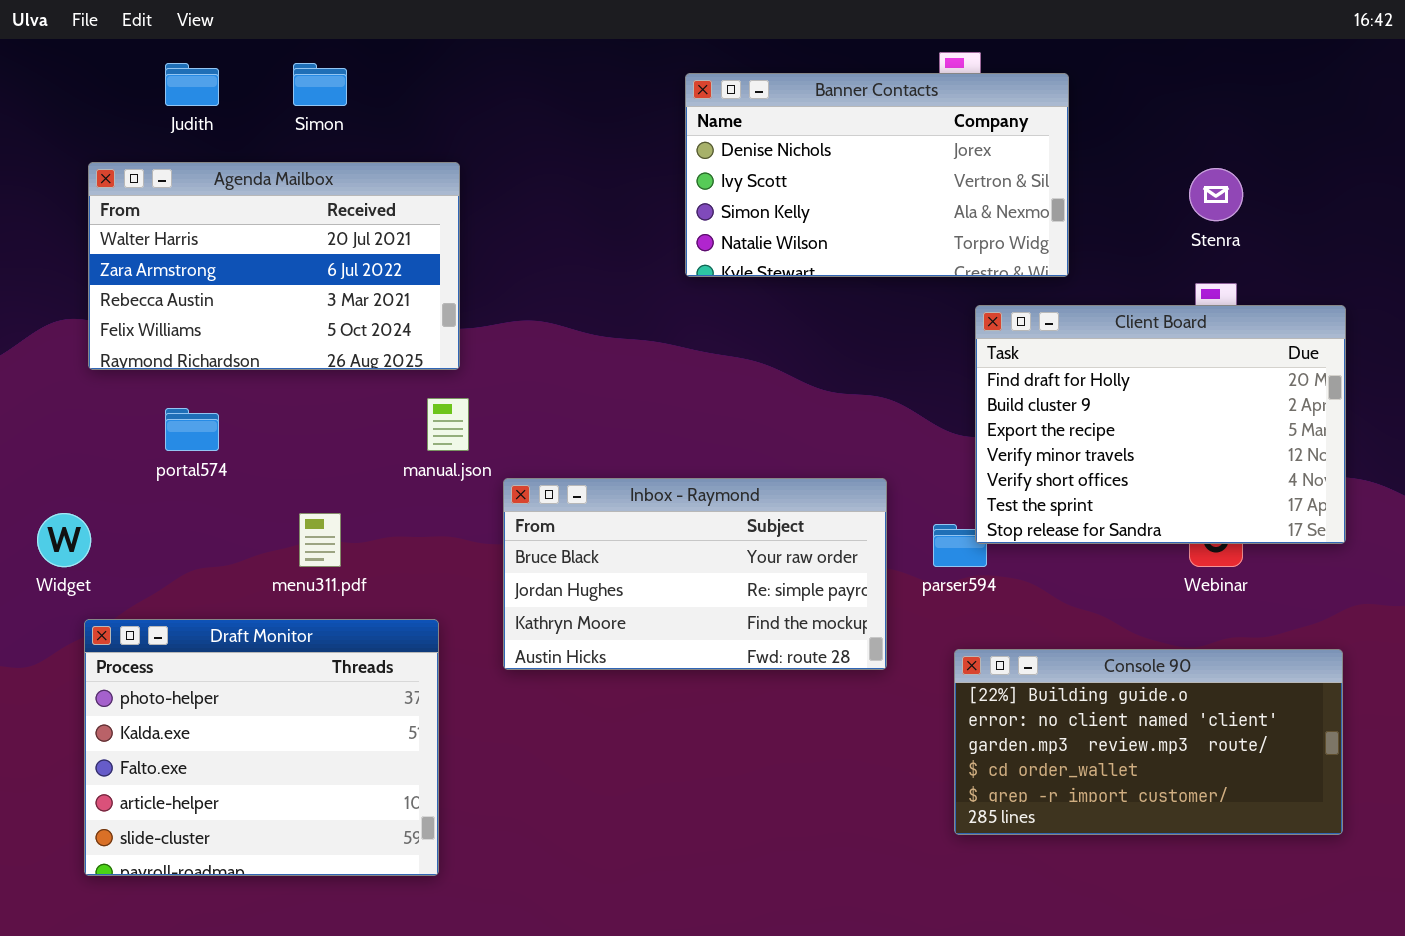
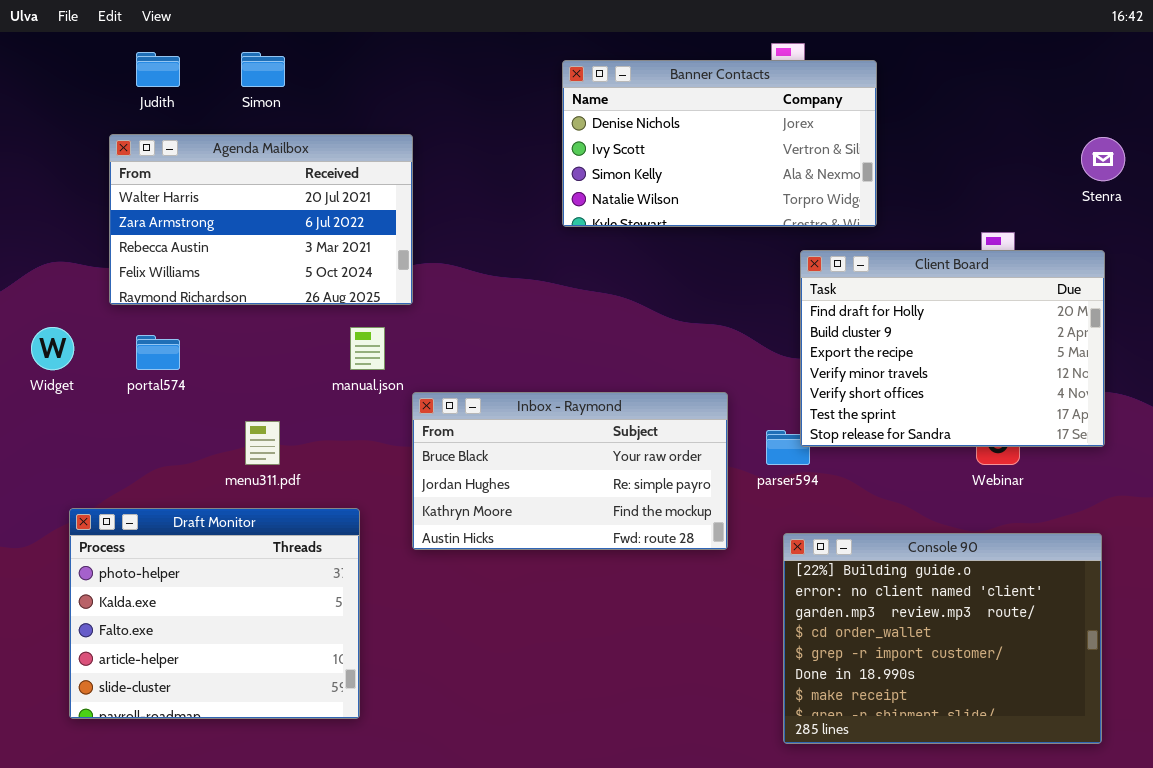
Agenda Mailbox: [88,162,460,370] -> [109,134,413,305], moved
Stenra: [1189,168,1243,221] -> [1081,137,1125,181], moved
Widget: [37,513,91,567] -> [31,327,74,370], moved
Console 90: [954,649,1343,835] -> [783,533,1102,744], resized

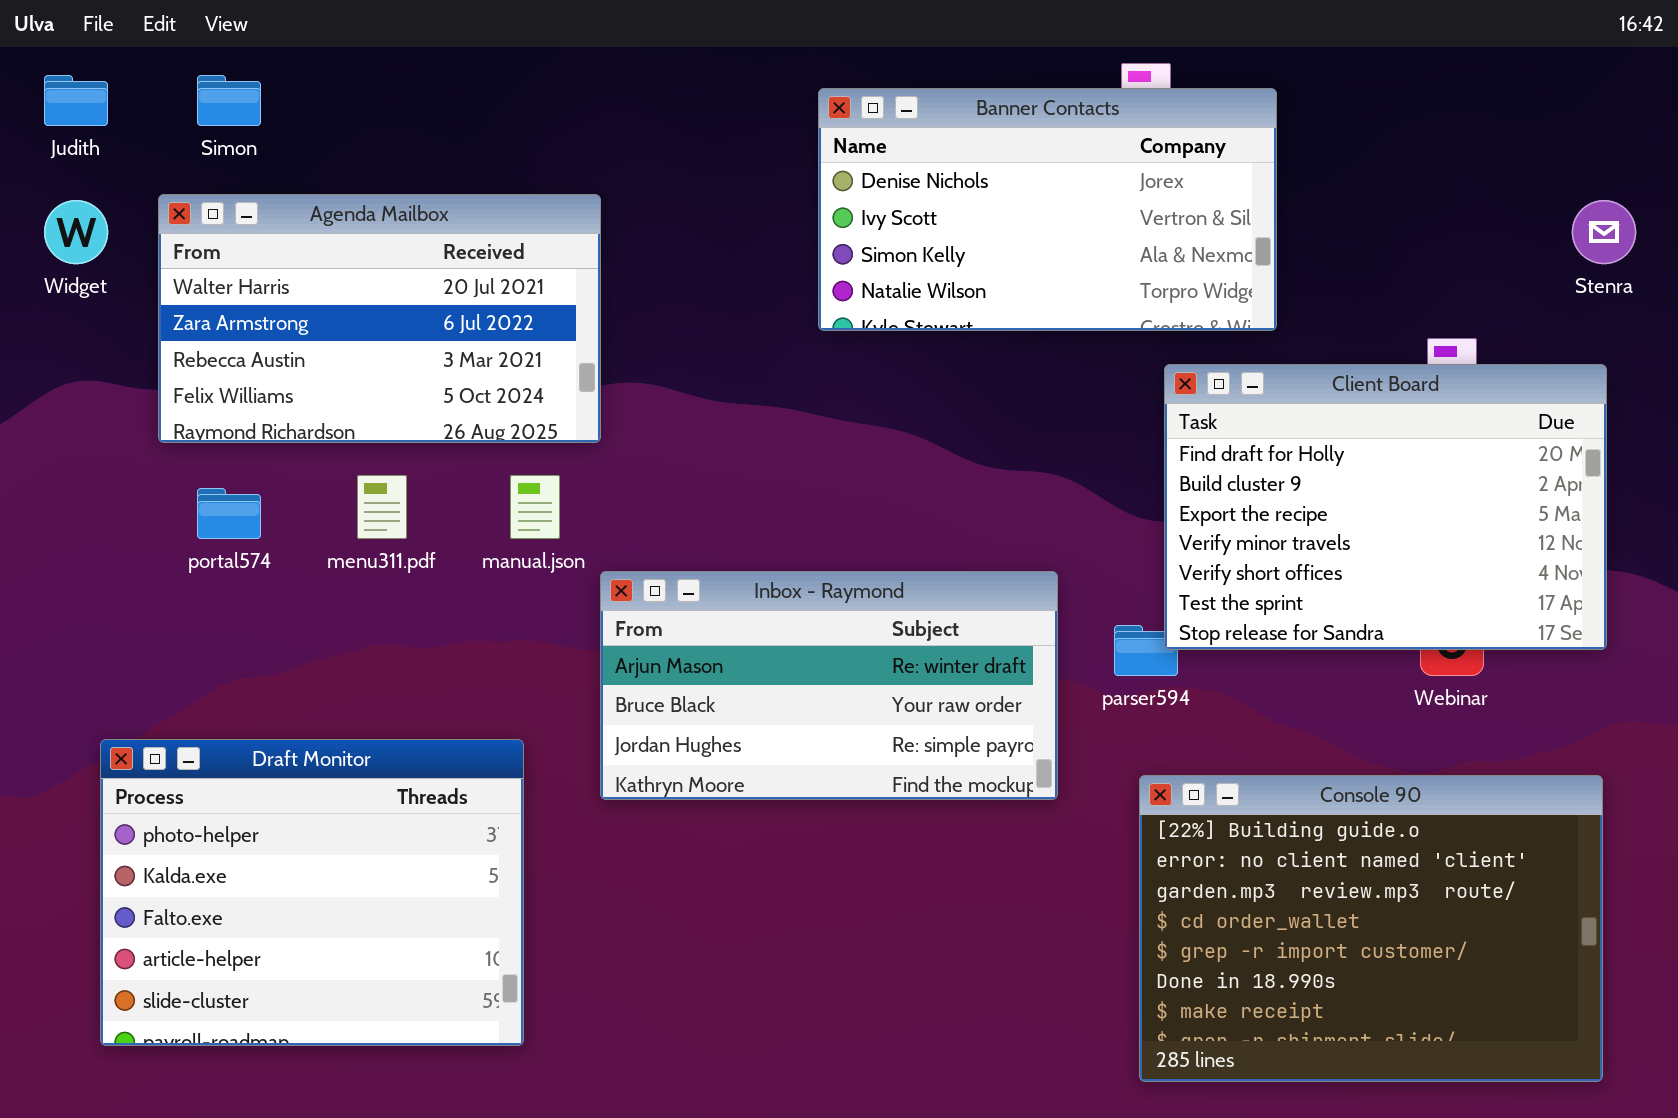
Judith: [136,52,180,87] -> [44,75,108,126], moved
Simon: [241,52,285,87] -> [197,75,261,126], moved
Widget: [31,327,74,370] -> [44,200,108,264], moved
Inbox - Raymond: [412,392,728,550] -> [600,571,1058,800], scrolled up 1 row
menu311.pdf: [245,421,280,465] -> [357,475,407,539], moved

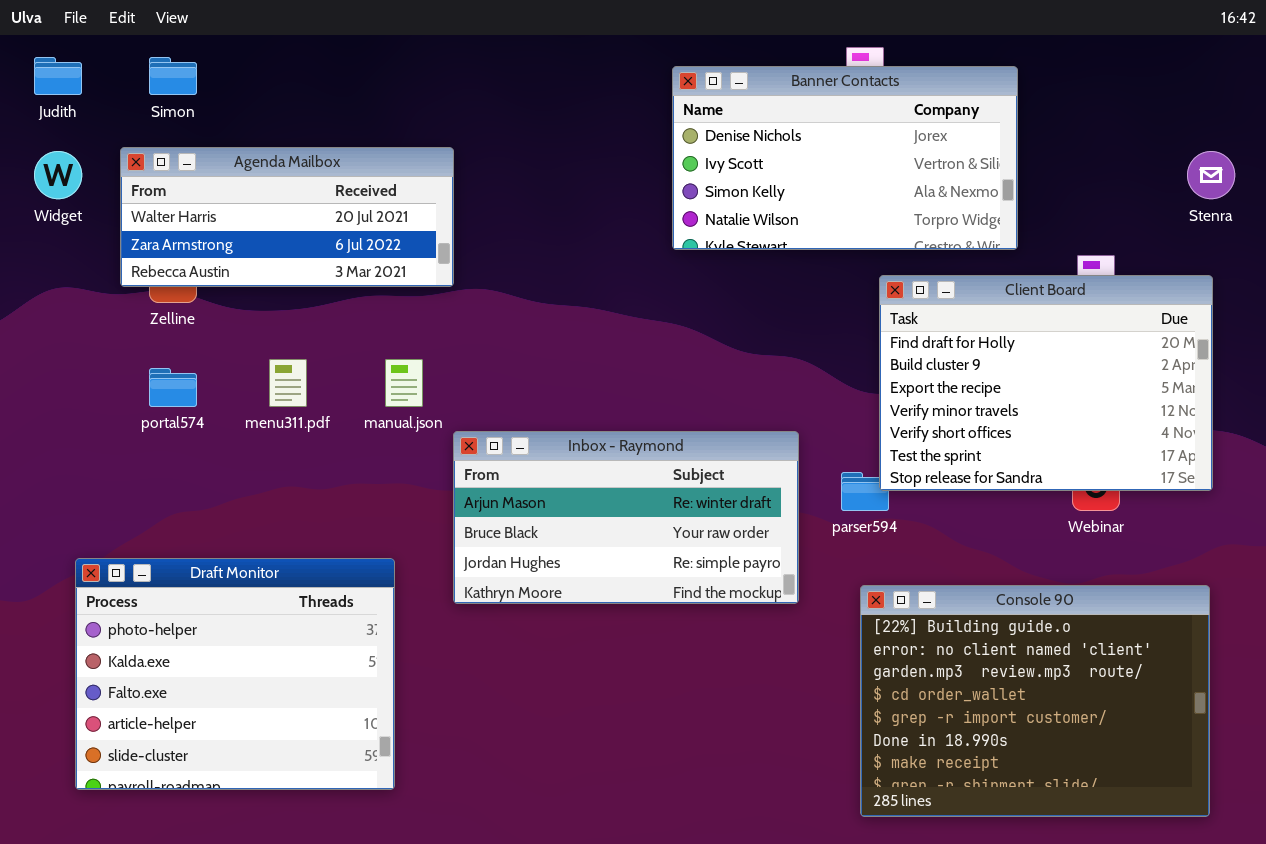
Banner Contacts: [818,88,1277,331] -> [672,66,1018,250], moved
Agenda Mailbox: [158,194,601,443] -> [120,147,454,287], resized

